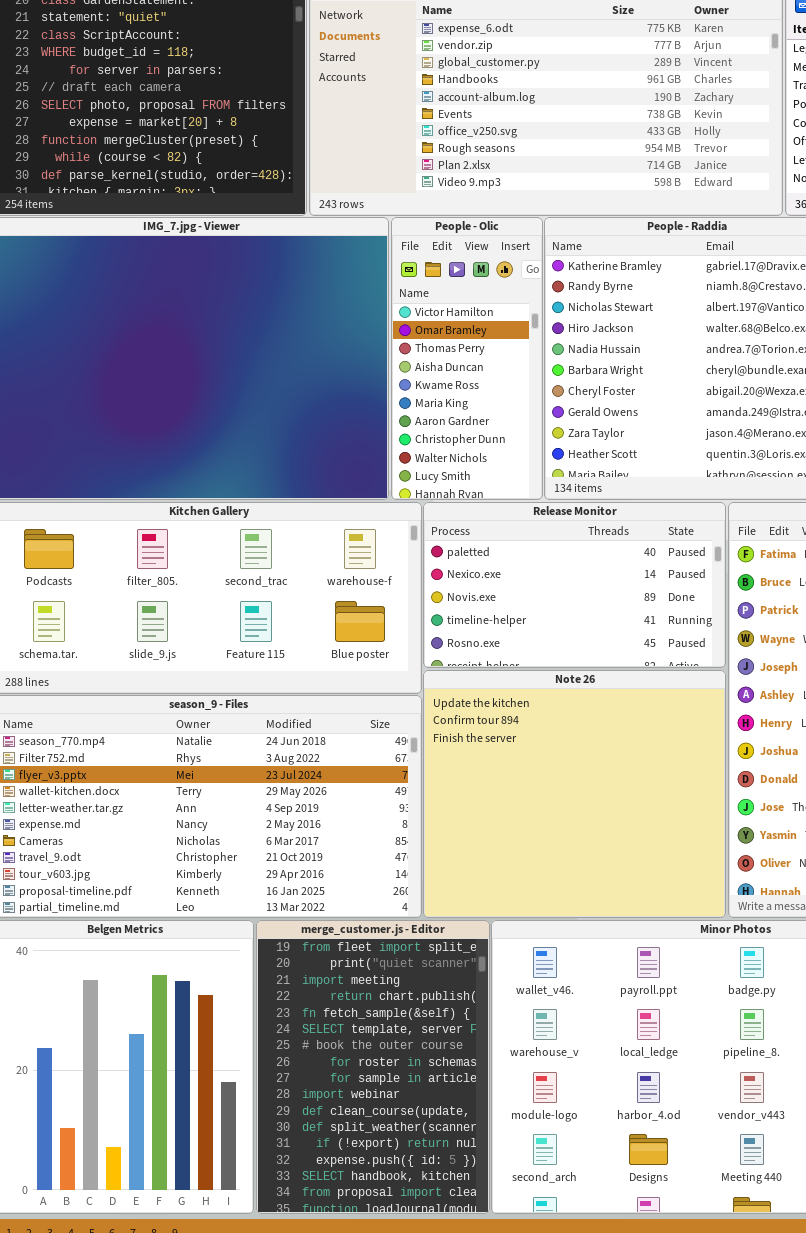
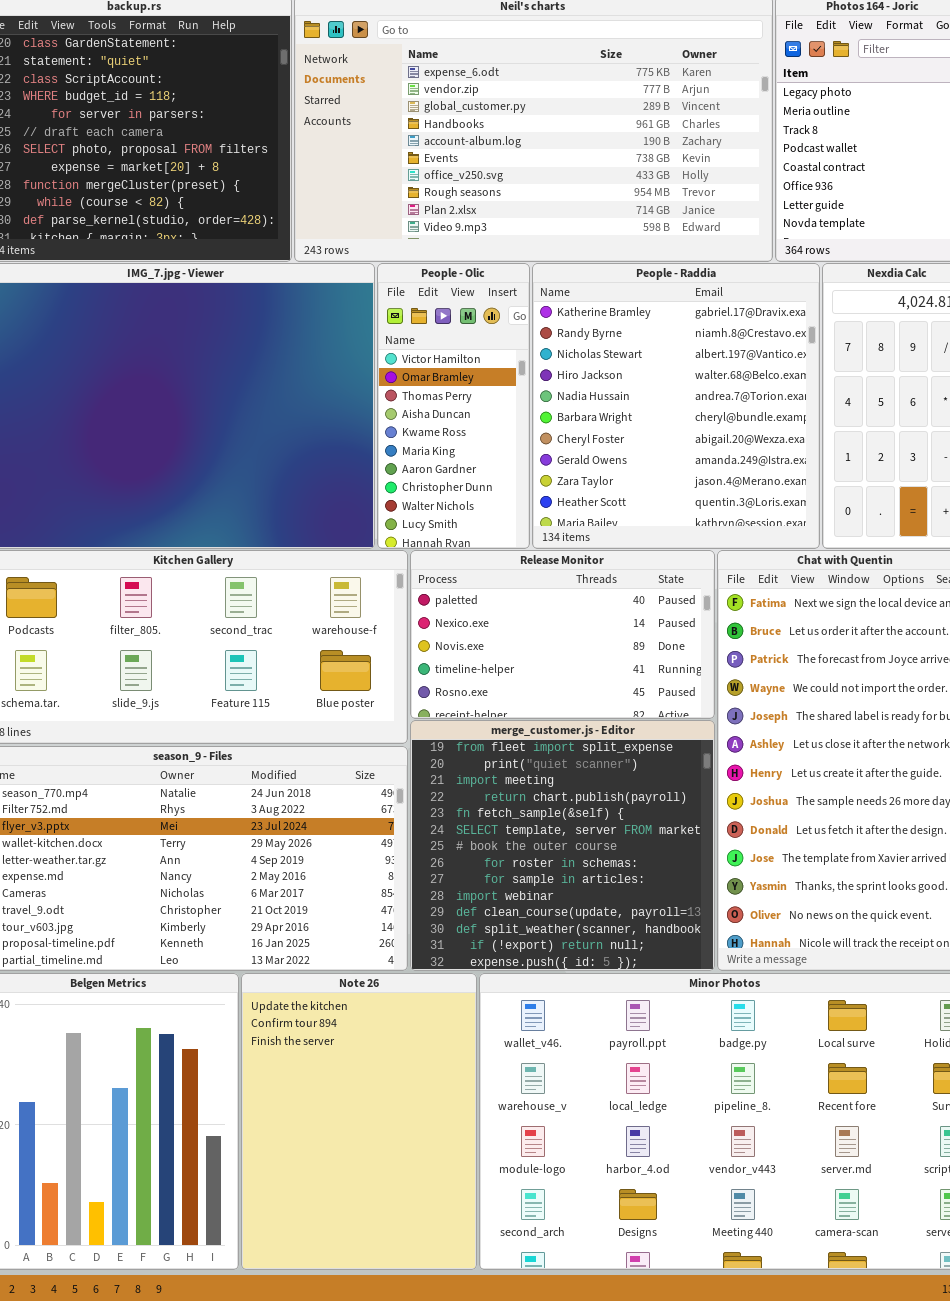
Note 26: [423,670,726,918] -> [241,973,477,1270], moved, resized
merge_customer.js - Editor: [256,920,490,1214] -> [410,720,715,971], moved, resized

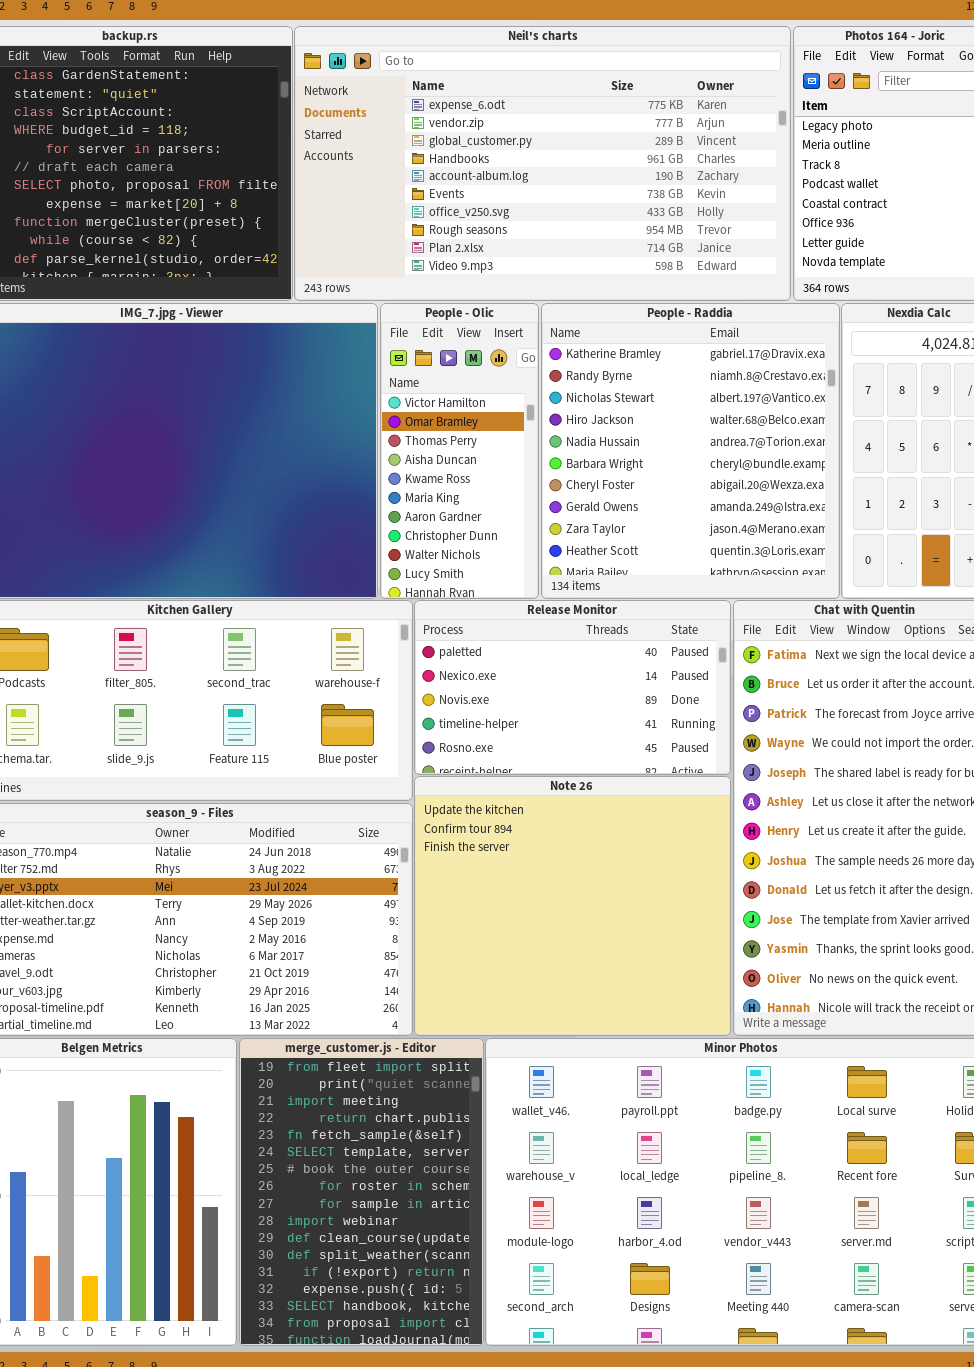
merge_customer.js - Editor: [410,720,715,971] -> [239,1038,484,1346], moved, resized
Note 26: [241,973,477,1270] -> [414,776,731,1036], moved, resized

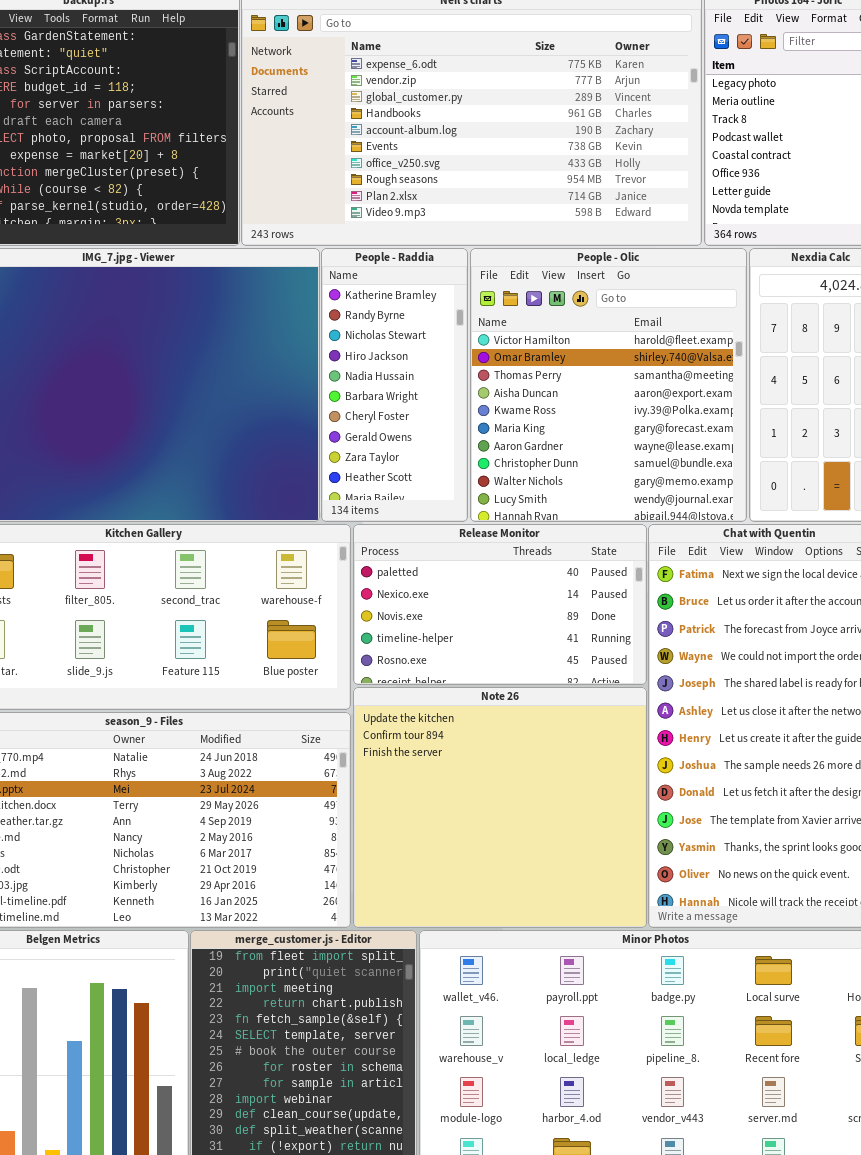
People - Olic: [380,303,539,599] -> [470,248,747,522], moved, resized
People - Raddia: [541,303,840,599] -> [321,248,468,522], moved, resized

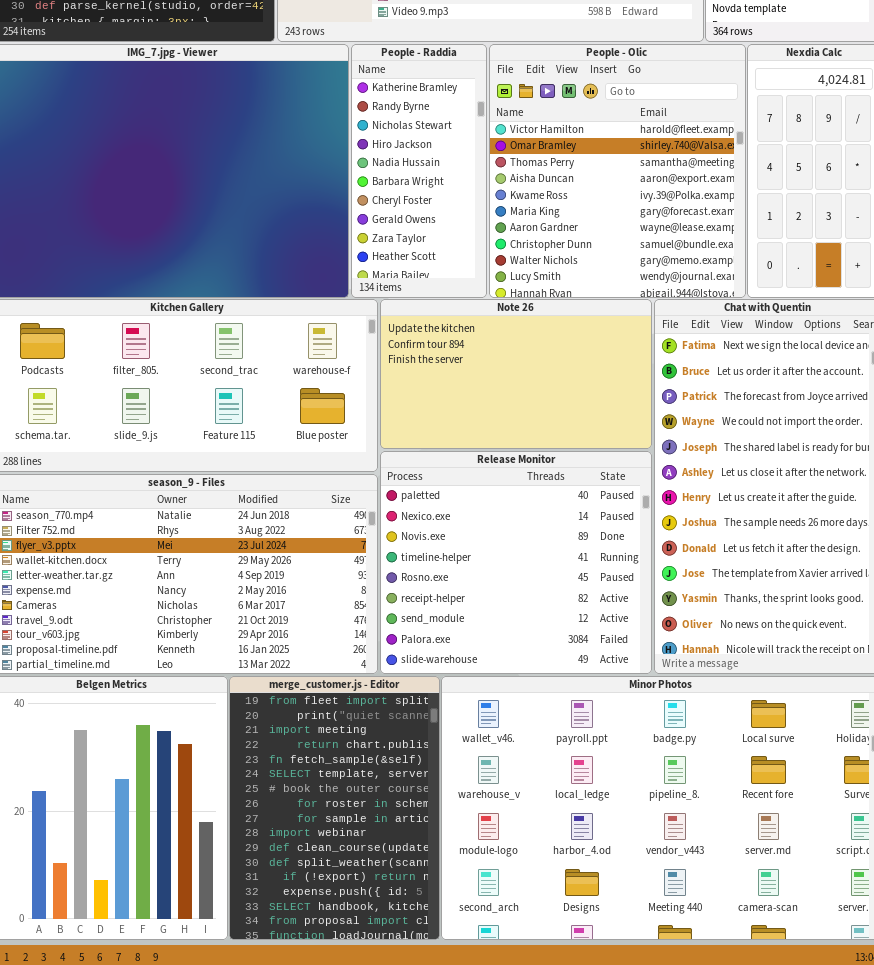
Release Monitor: [353,524,647,685] -> [380,451,652,674], moved, resized
Note 26: [353,687,647,928] -> [380,299,652,449], moved, resized

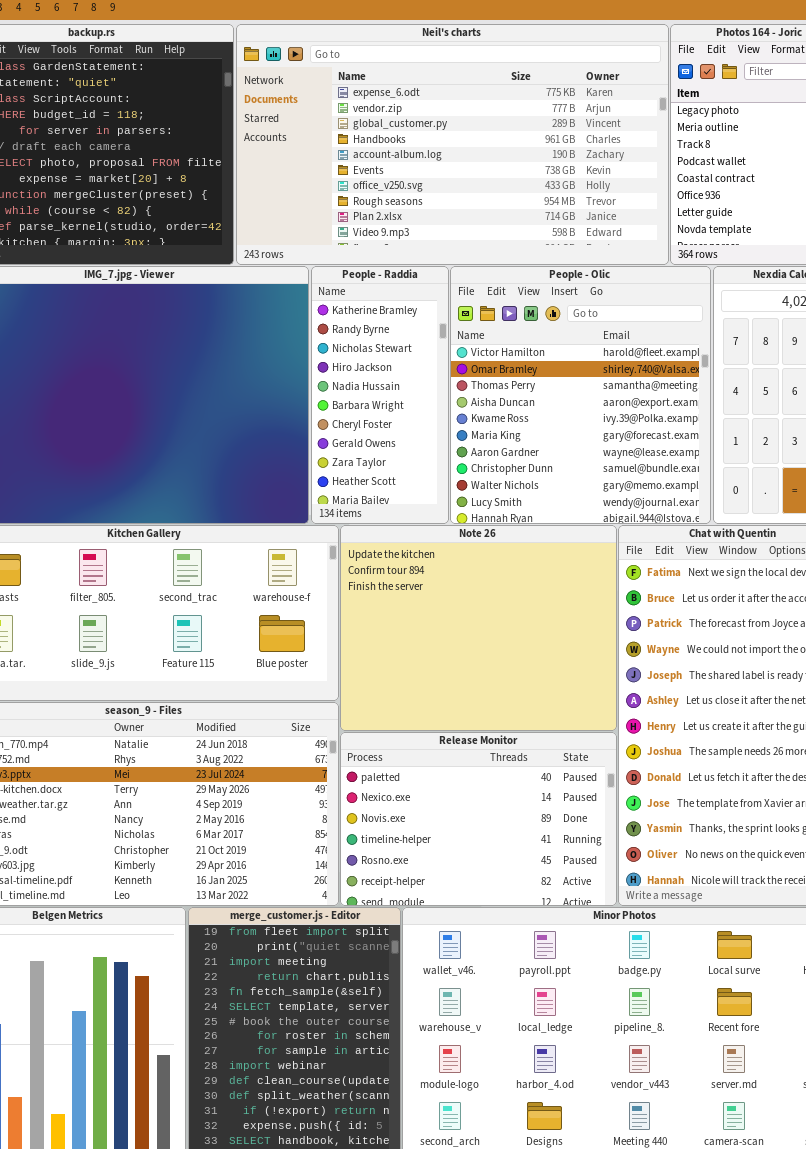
Note 26: [380,299,652,449] -> [340,525,617,731], resized
Release Monitor: [380,451,652,674] -> [340,732,617,906], resized

